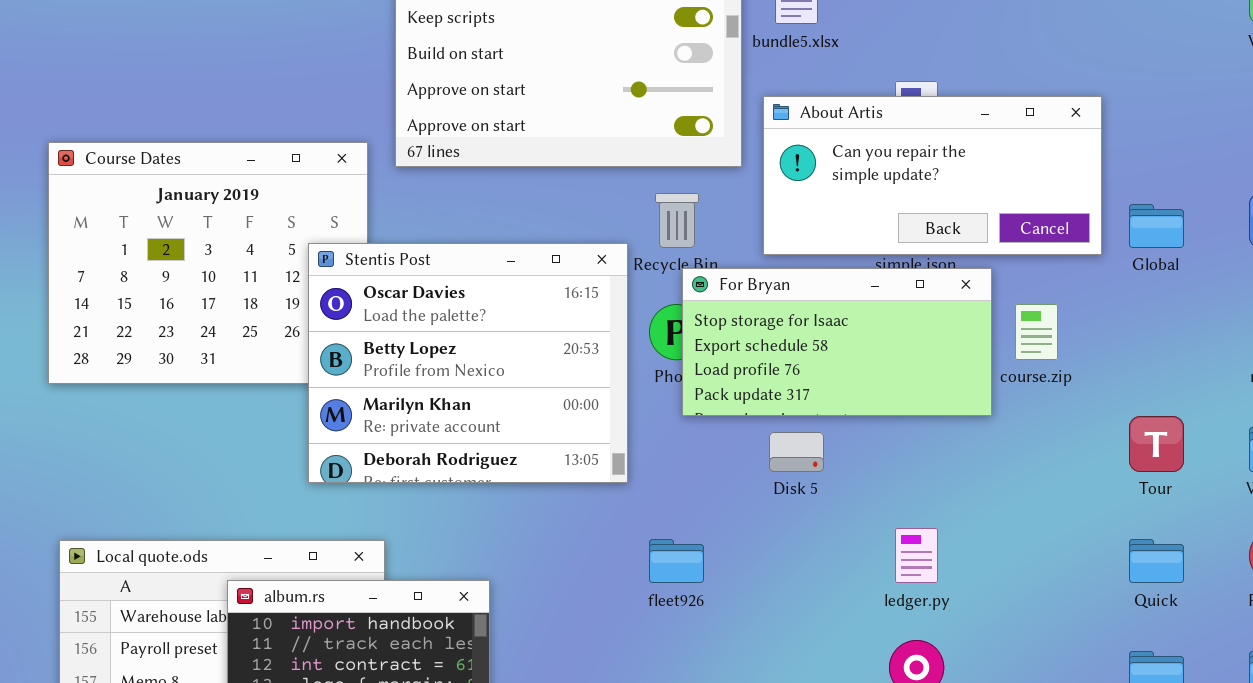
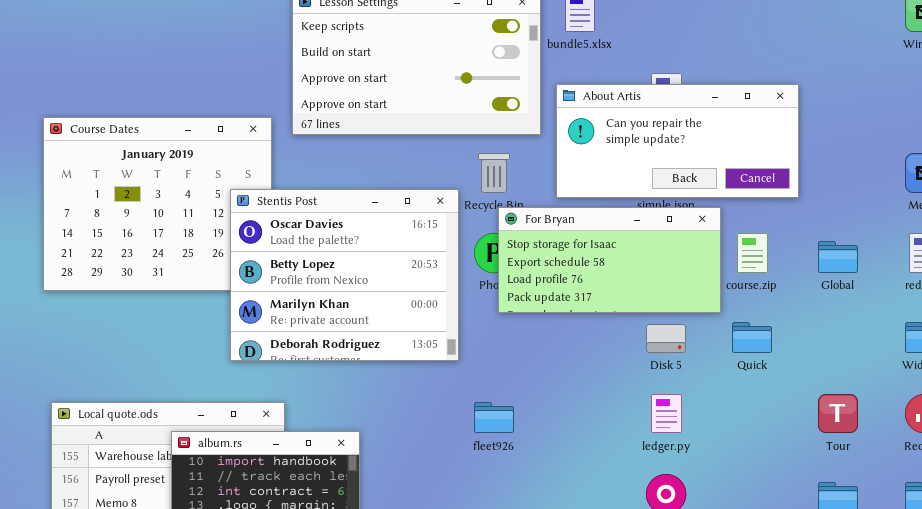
Global: [1129,204,1184,248] -> [818,241,858,273], moved
Tour: [1129,416,1184,472] -> [818,394,858,433], moved
Disk 5: [769,432,824,472] -> [646,324,686,353], moved
Quick: [1129,539,1184,583] -> [732,322,772,353], moved

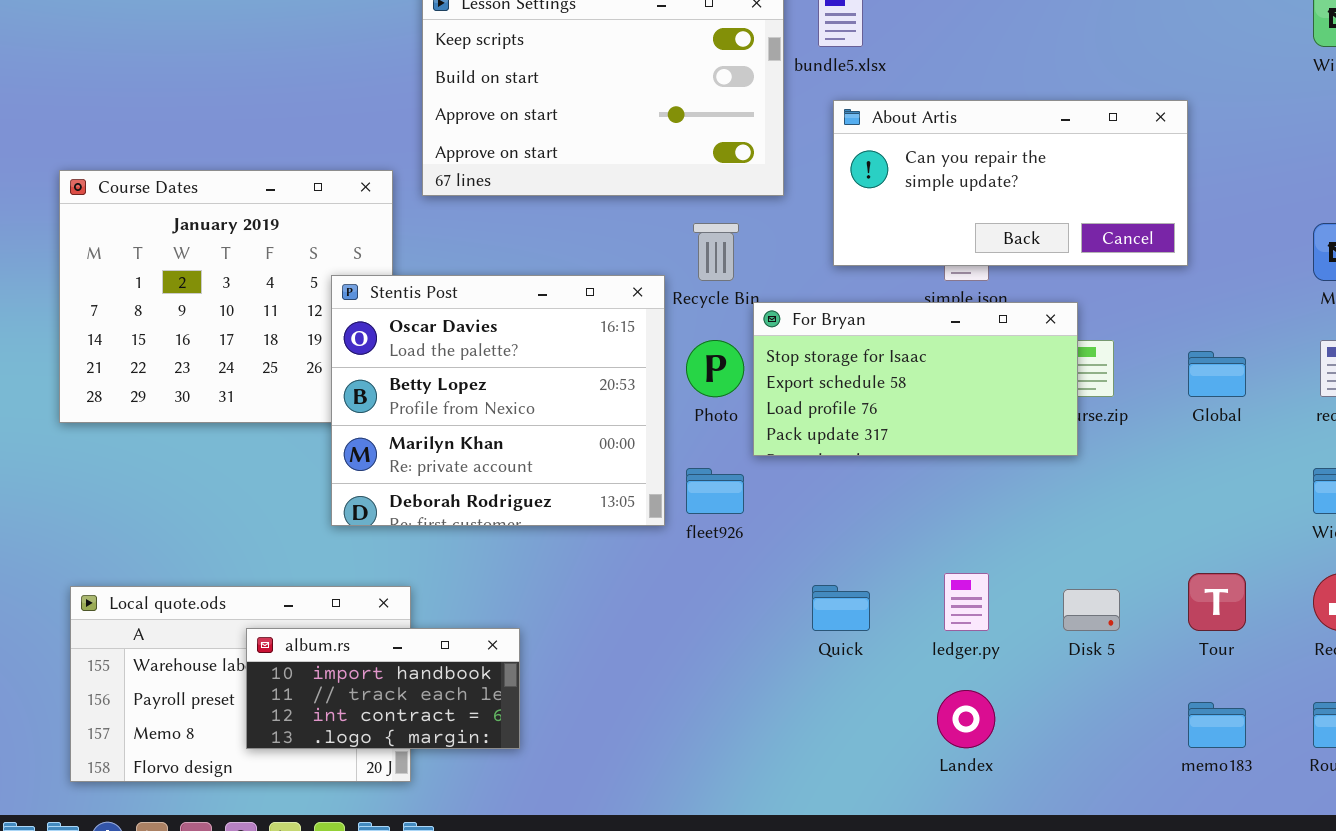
About Artis: [556,84,799,198] -> [833,100,1188,266], moved
For Bryan: [498,207,721,313] -> [753,302,1078,456], moved
Quick: [732,322,772,353] -> [812,585,870,631], moved
Disk 5: [646,324,686,353] -> [1063,589,1120,631], moved
fleet926: [474,402,514,433] -> [686,468,744,514], moved

